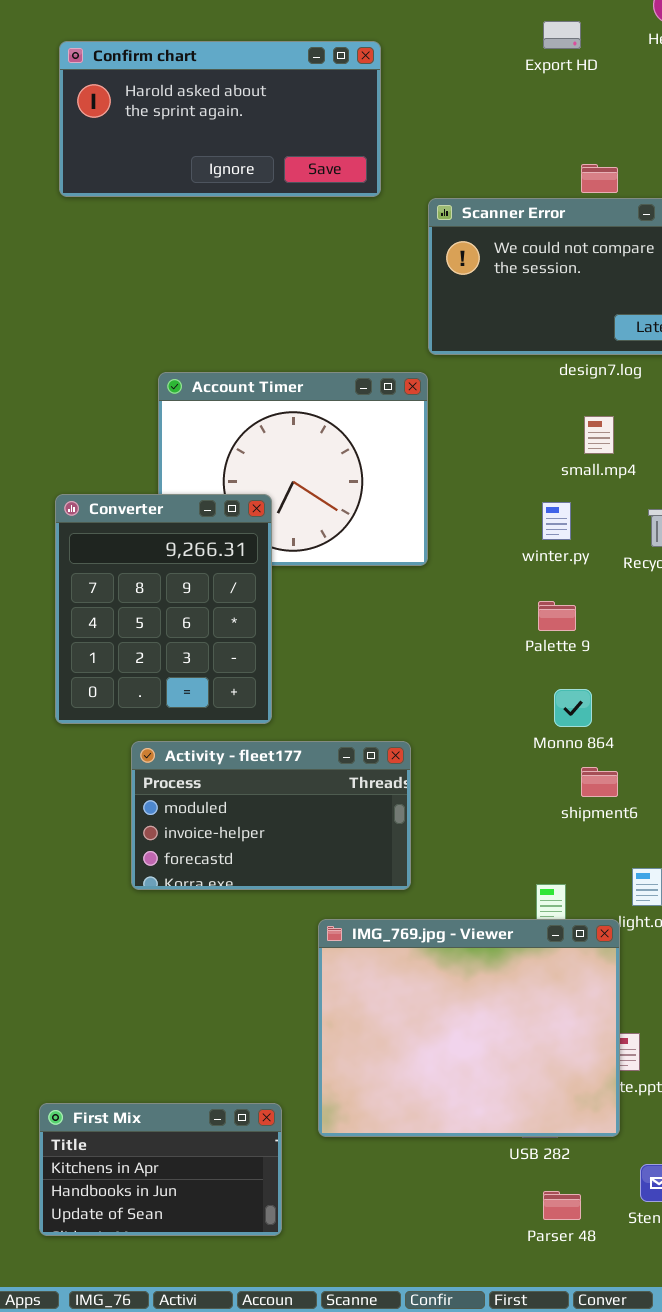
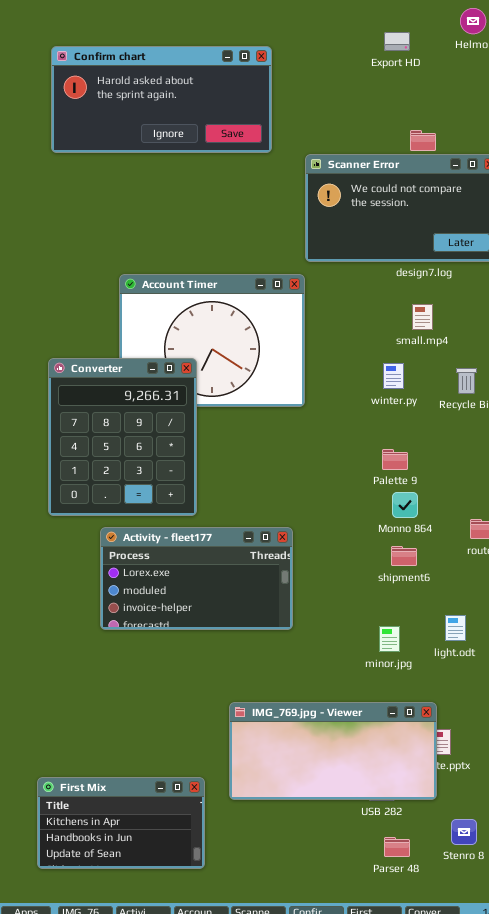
Palette 9: [538,601,576,631] -> [382,449,408,470], moved
Activity - fleet177: [131,741,411,890] -> [100,527,293,630], scrolled up 1 row
shipment6: [581,767,618,797] -> [391,546,417,566], moved
IMG_769.jpg - Viewer: [318,919,620,1137] -> [229,702,437,800], resized

